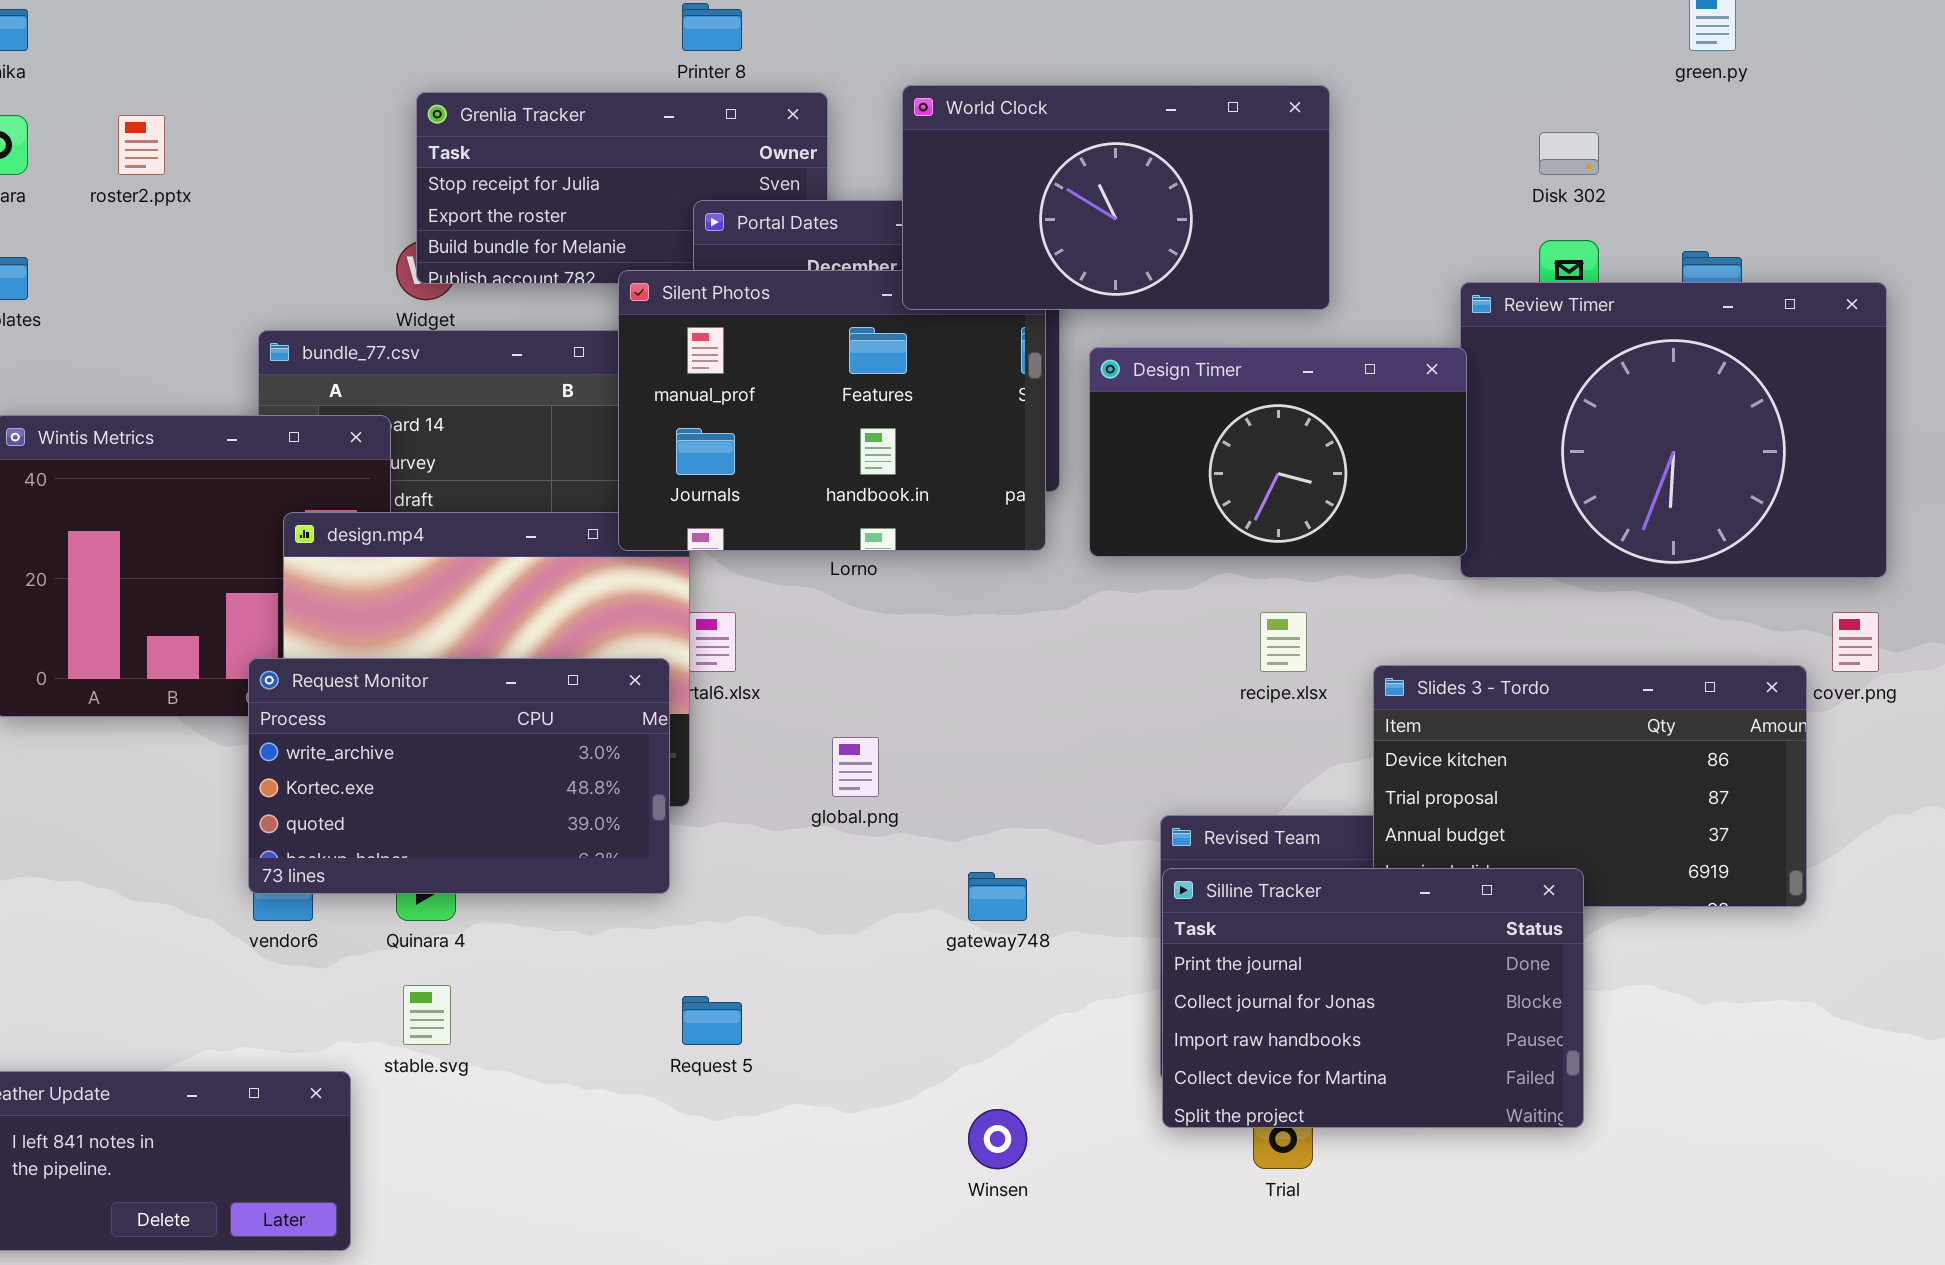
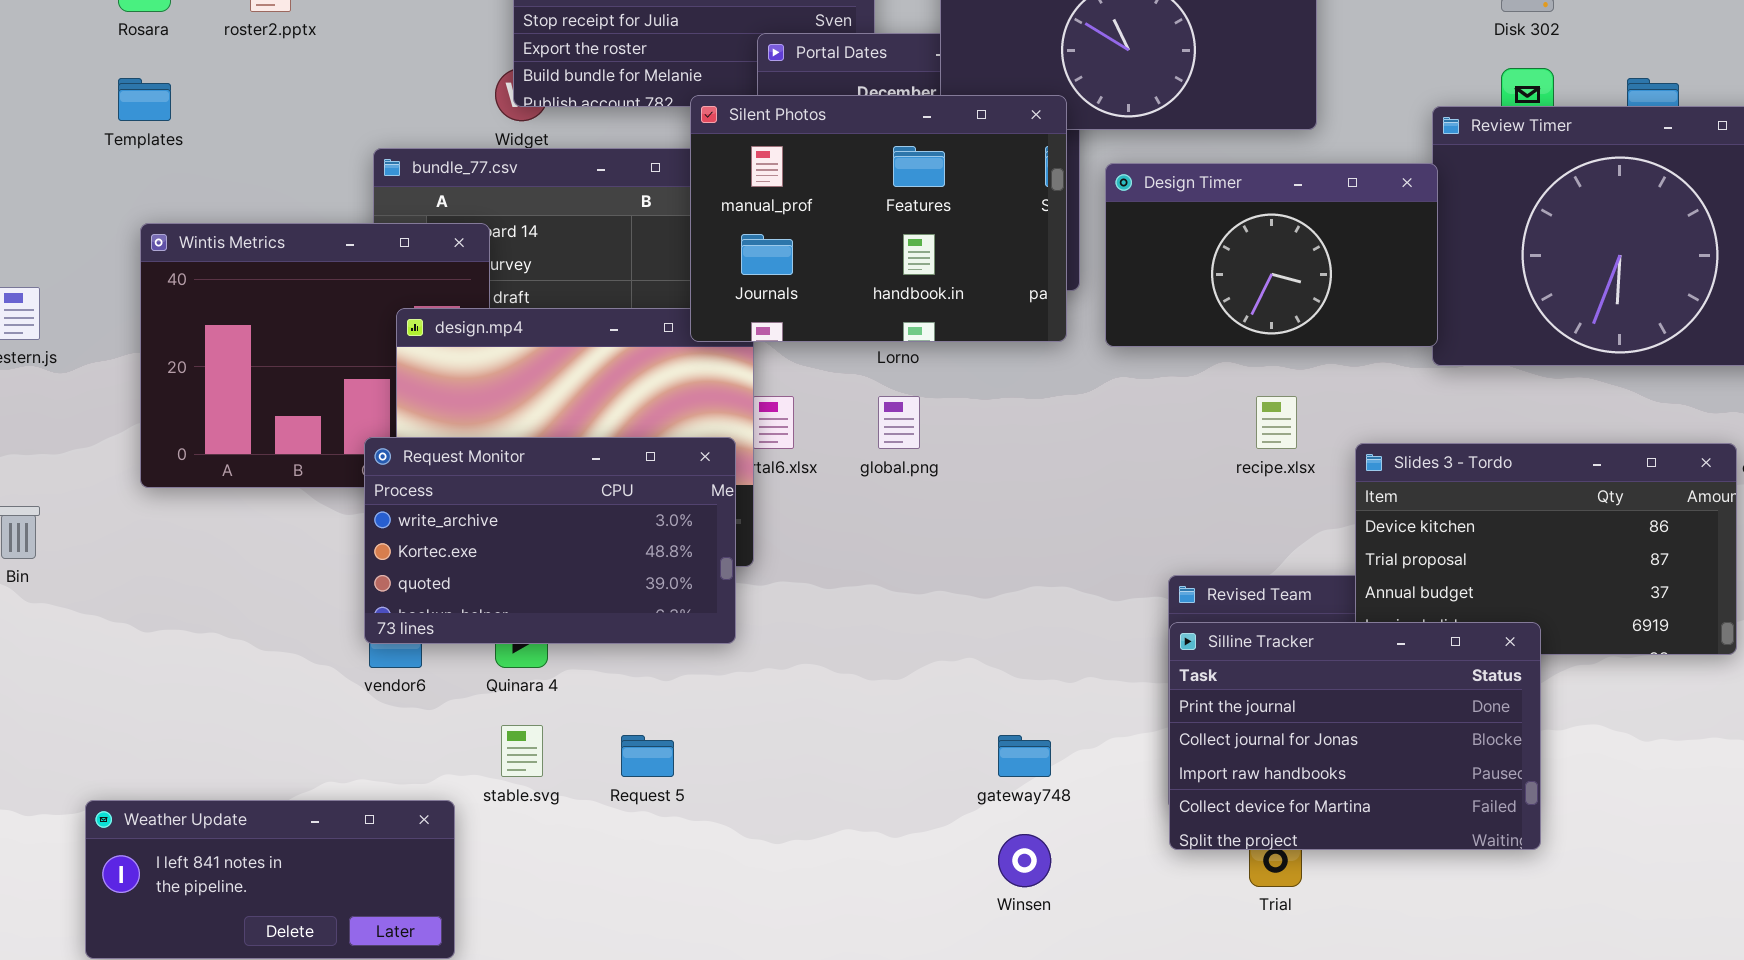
Silent Photos: [618,270,1046,551] -> [690,95,1067,342], raised
global.png: [832,737,879,797] -> [878,396,920,449], moved
gateway748: [968,872,1027,921] -> [998,735,1051,777], moved
Request 5: [682,996,742,1045] -> [621,735,674,777], moved

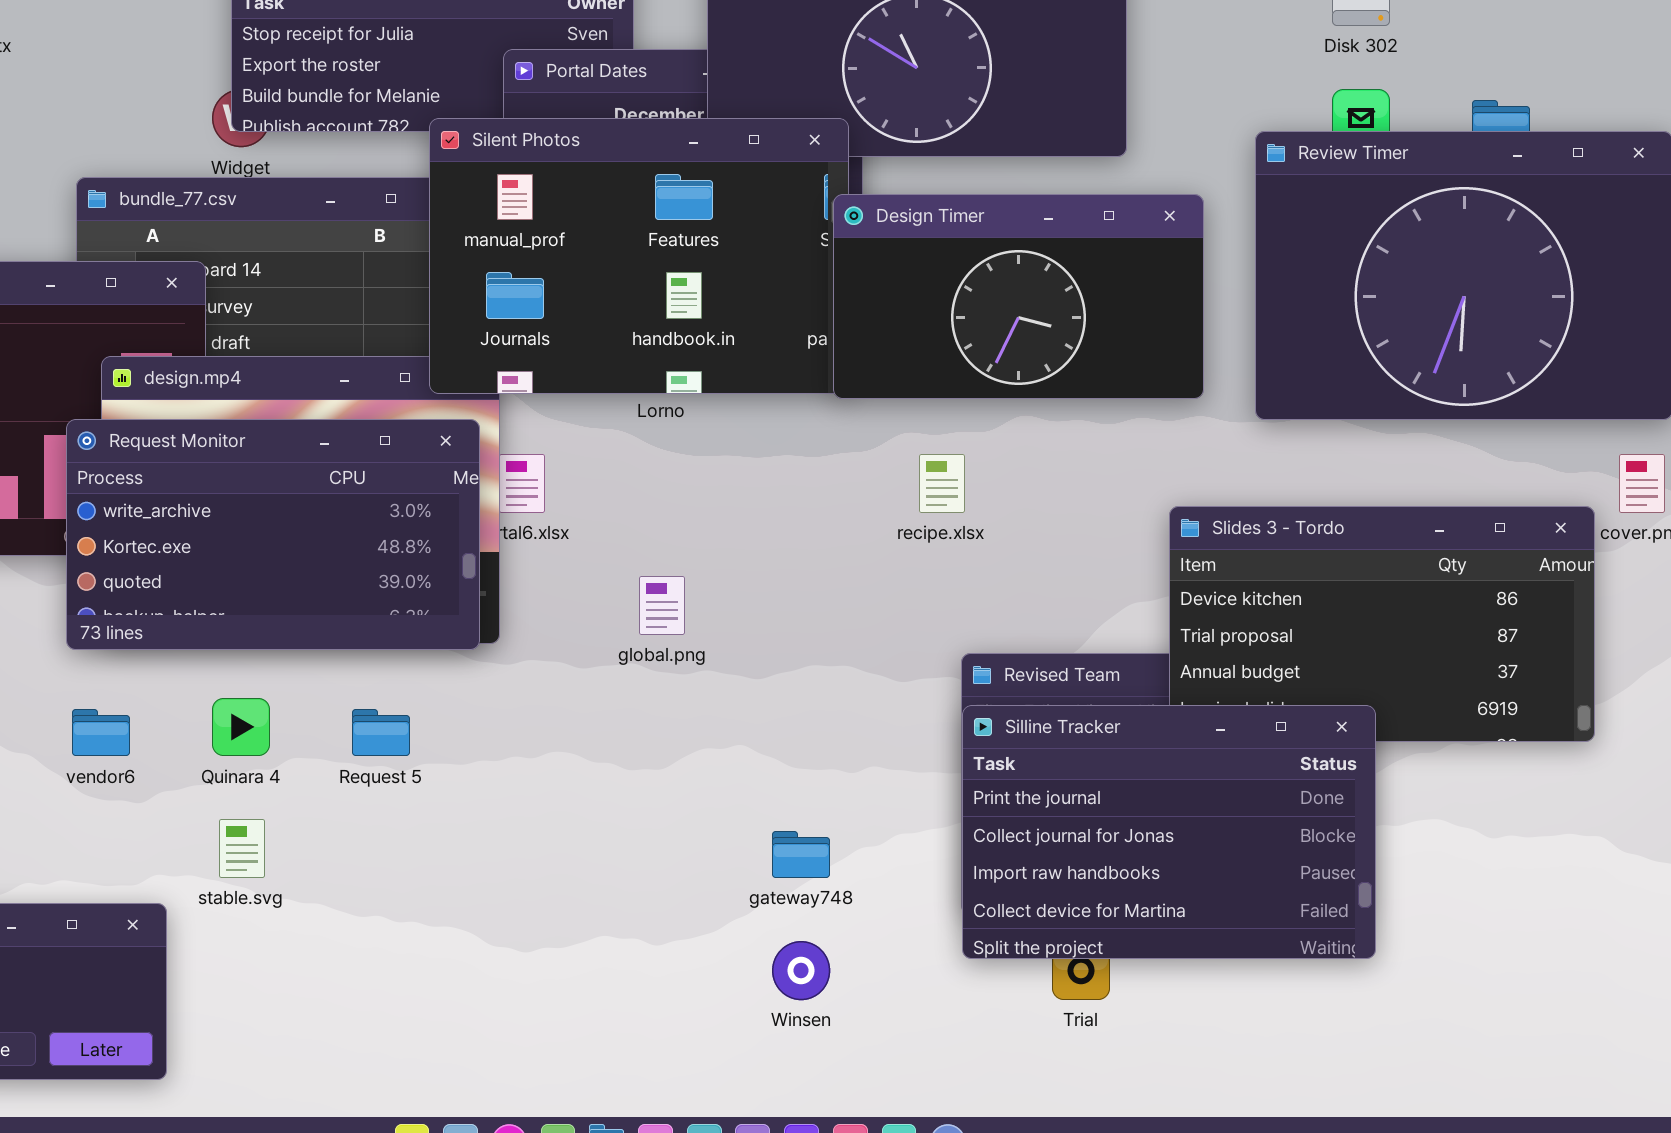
Design Timer: [1105,163,1438,347] -> [833,194,1204,399], moved
global.png: [878,396,920,449] -> [639,576,685,635], moved
recipe.xlsx: [1256,396,1297,449] -> [919,454,965,513], moved
Request Monitor: [364,437,736,644] -> [66,419,480,650], moved
Request 5: [621,735,674,777] -> [352,709,410,756], moved

